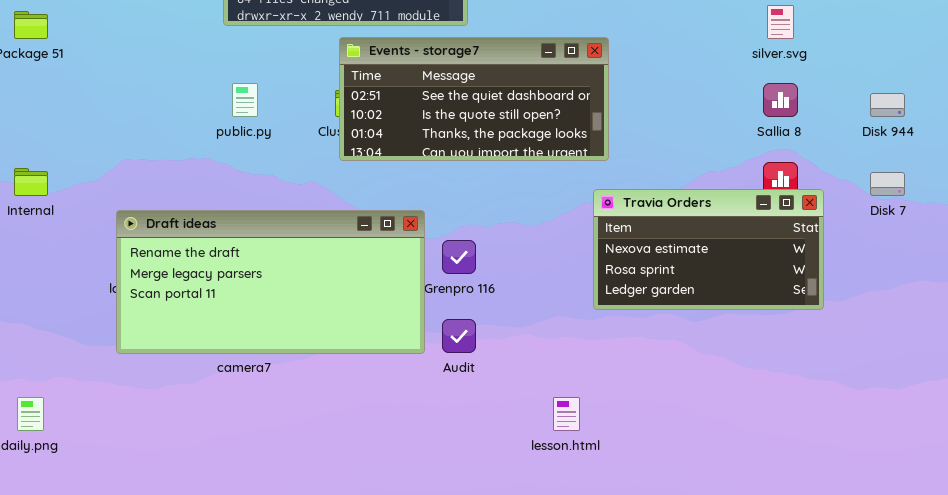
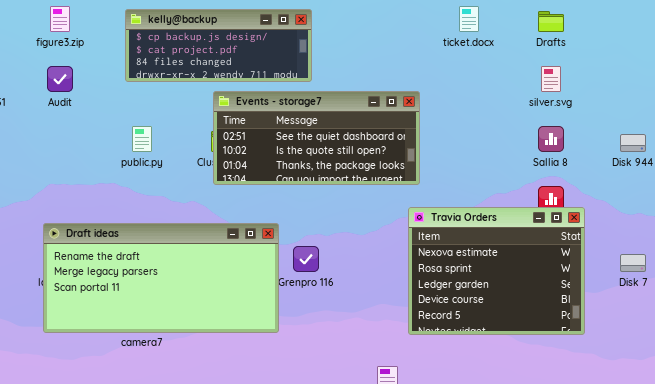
Disk 7: [870,172,905,196] -> [620,254,646,272], moved
Travia Orders: [593,189,824,310] -> [408,207,585,335], resized
Audit: [442,319,476,353] -> [47,66,73,92], moved

